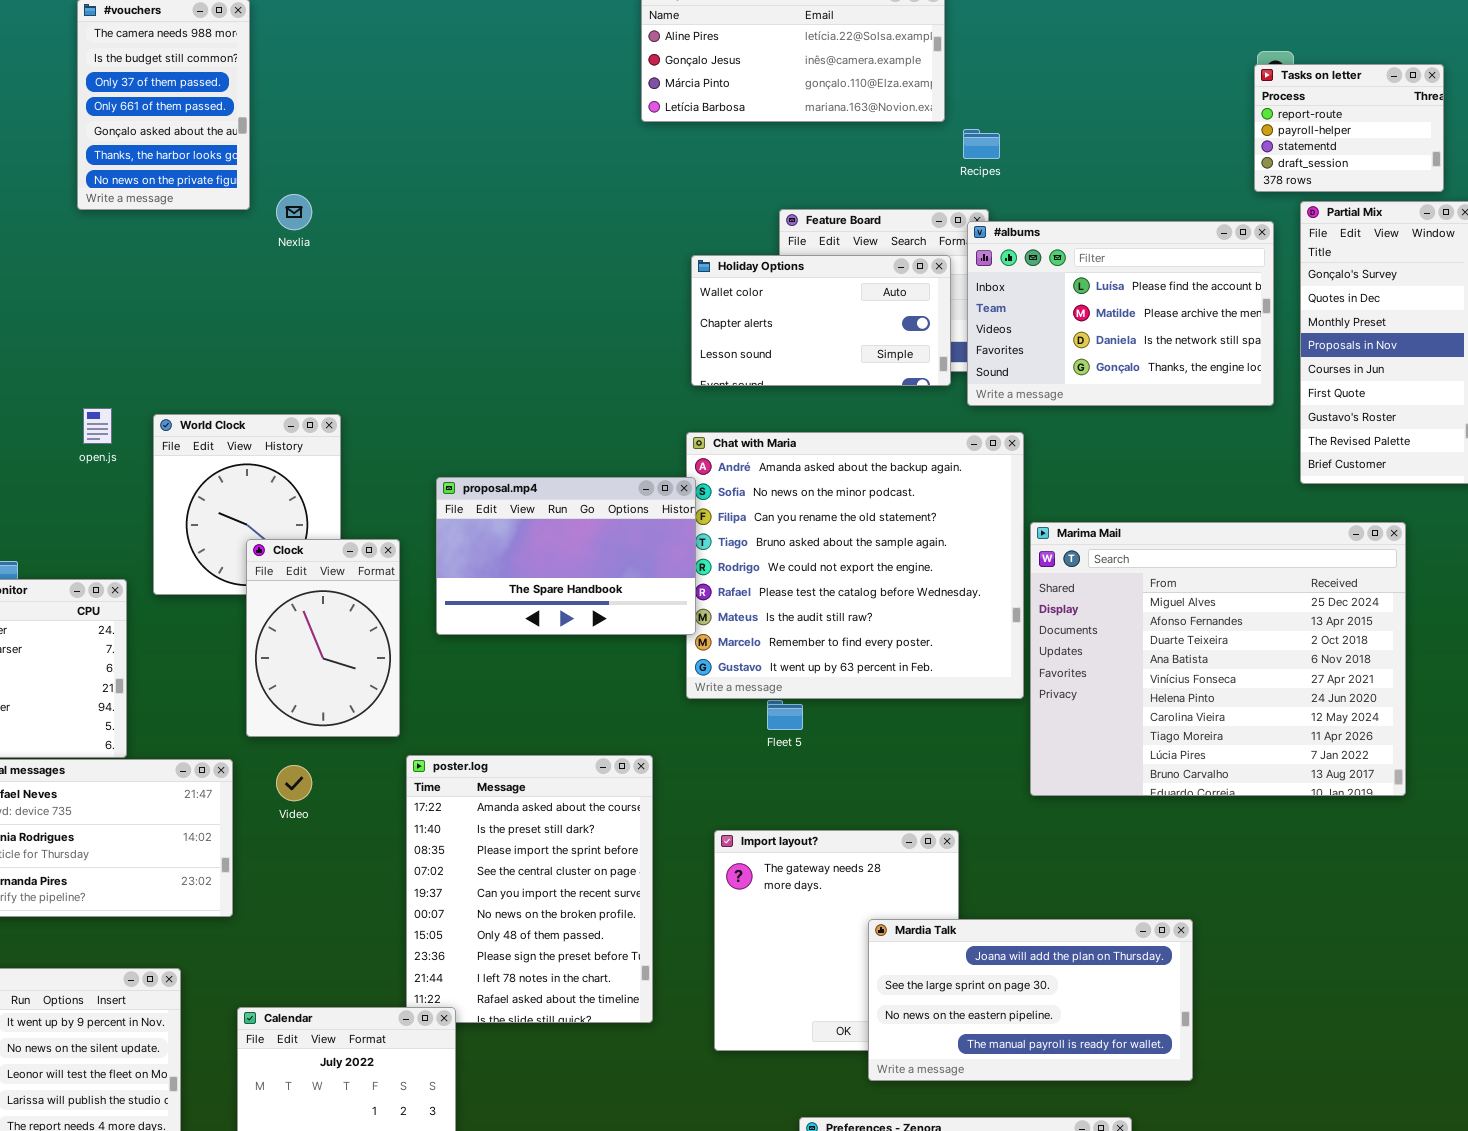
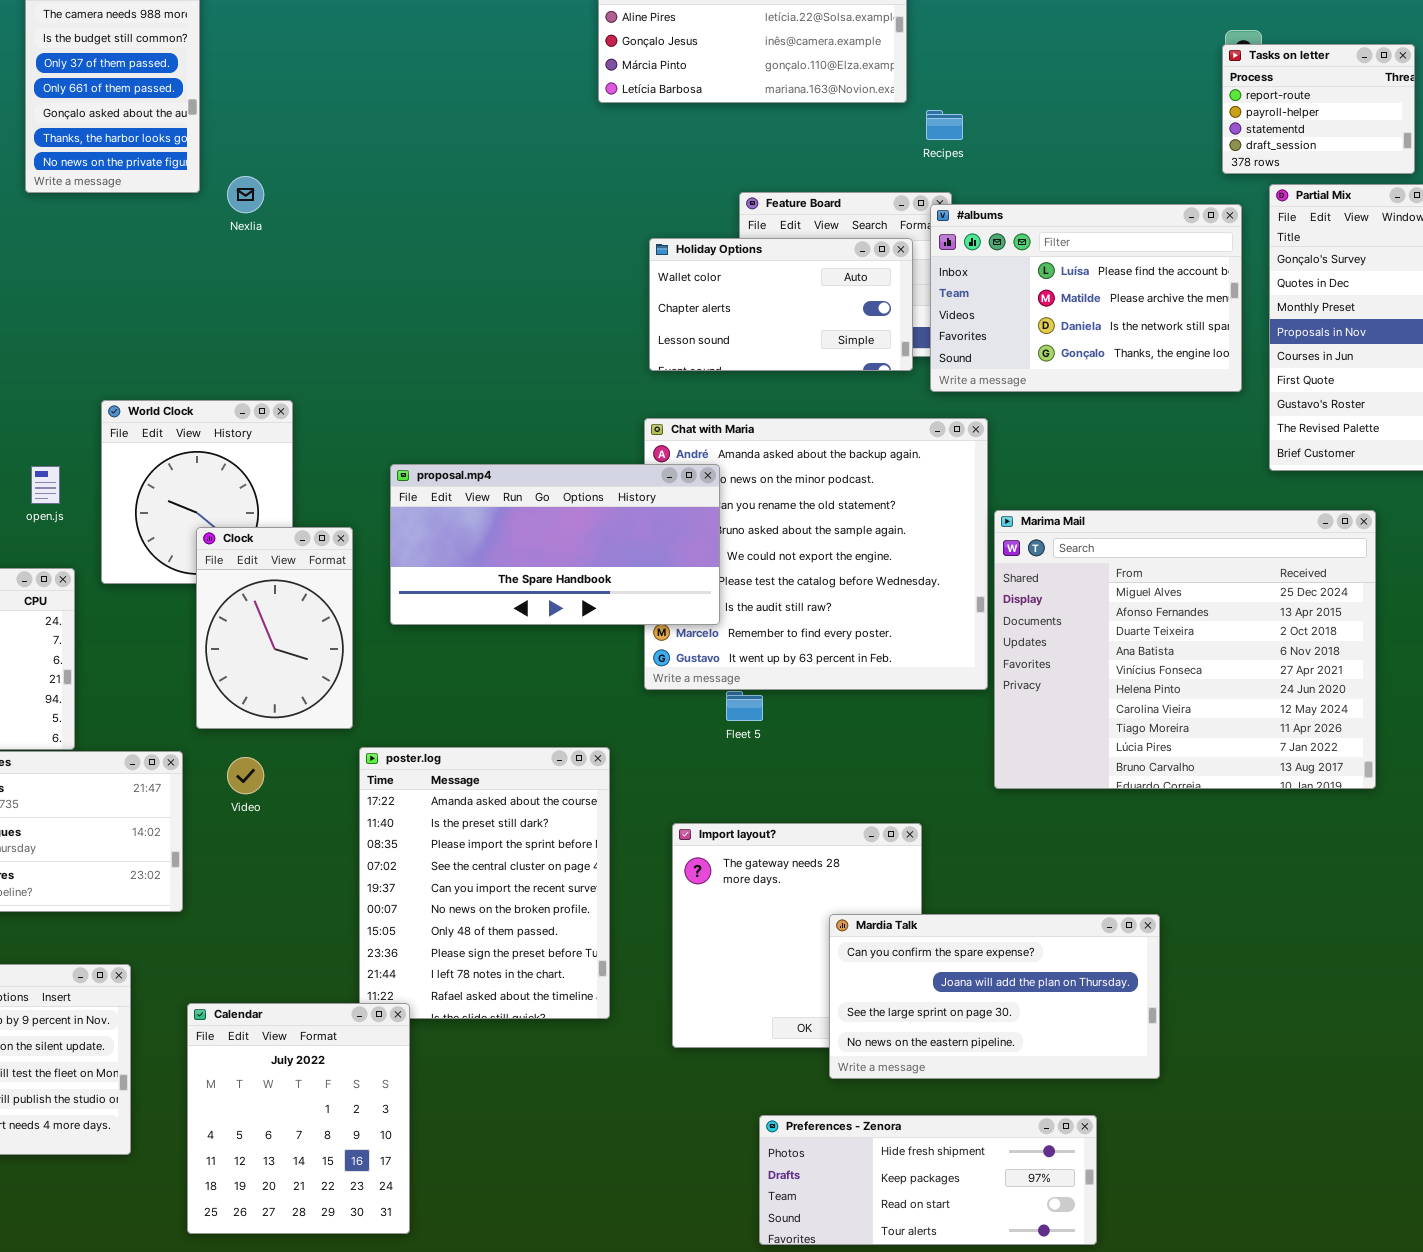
open.js: [83,408,112,444] -> [31,466,60,504], moved
proposal.mp4: [436,477,696,635] -> [390,464,720,625], resized
Mardia Talk: [868,919,1193,1081] -> [829,914,1160,1079], scrolled up 1 row

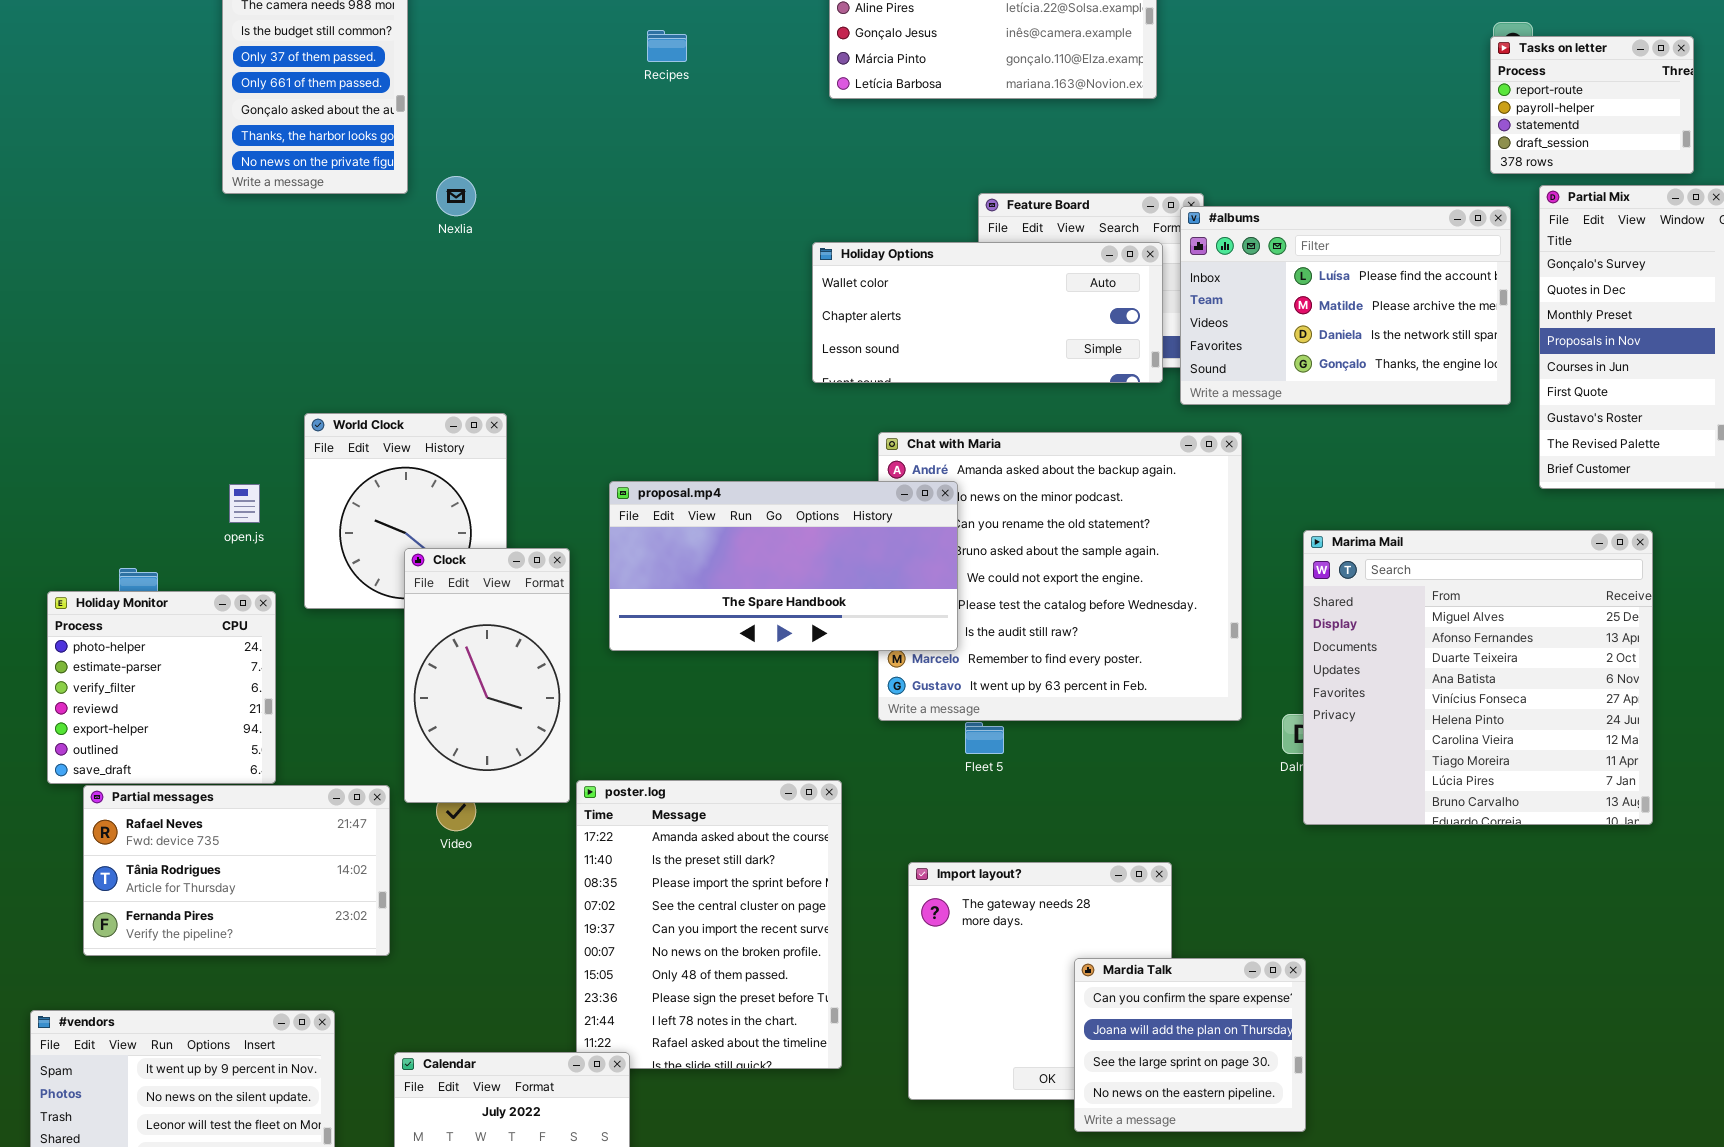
Recipes: [926,110,963,140] -> [647,30,687,62], moved
Holiday Options: [649,238,913,371] -> [812,242,1163,383], resized
Marima Mail: [994,510,1376,789] -> [1303,530,1653,825], resized
Clock: [196,527,353,729] -> [404,548,570,803], resized
Mardia Talk: [829,914,1160,1079] -> [1074,958,1306,1132], resized

